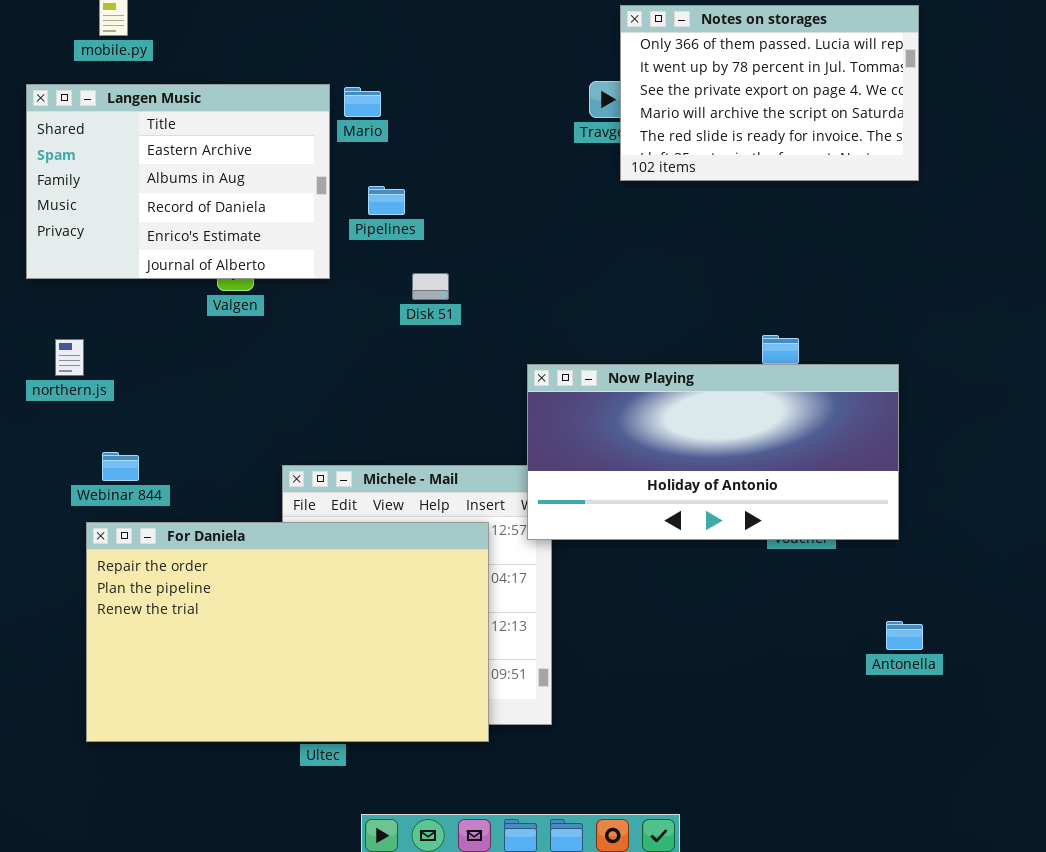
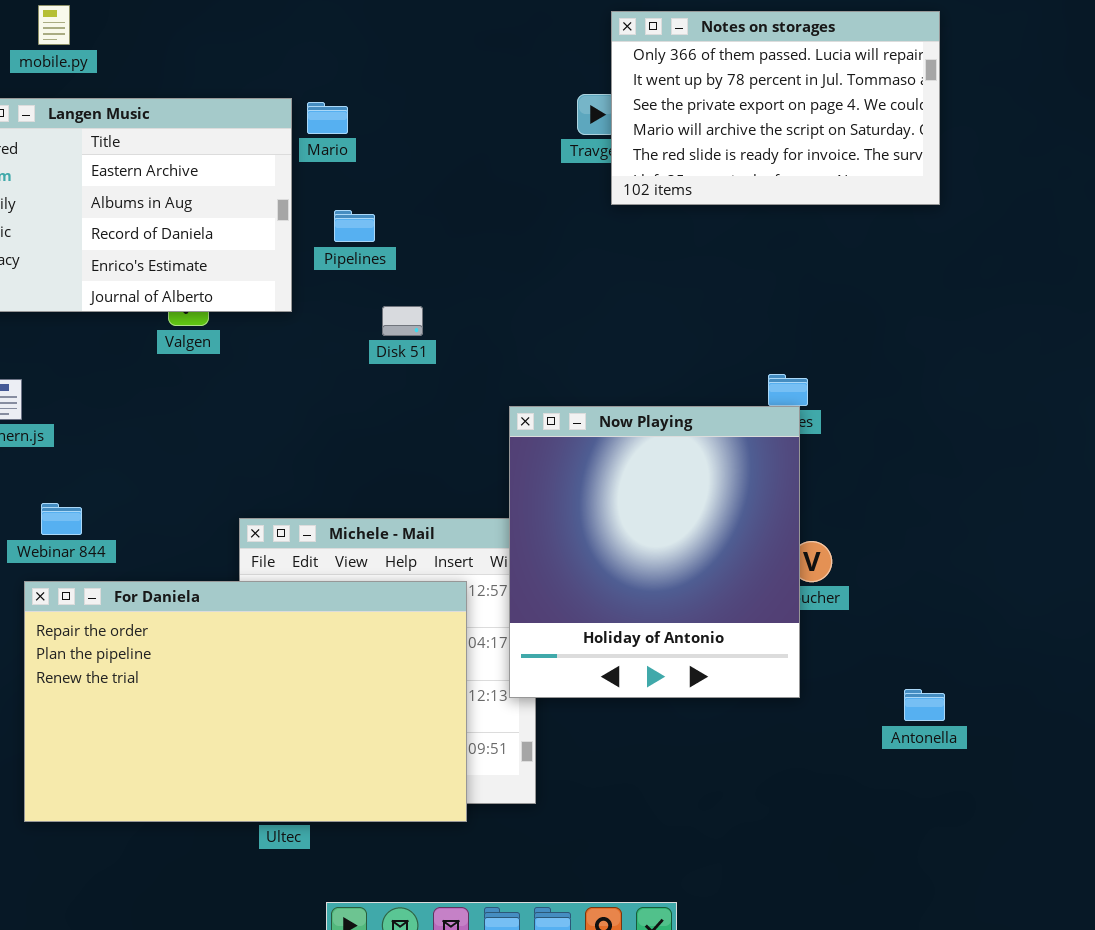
Now Playing: [527,364,899,540] -> [509,406,800,698], resized

